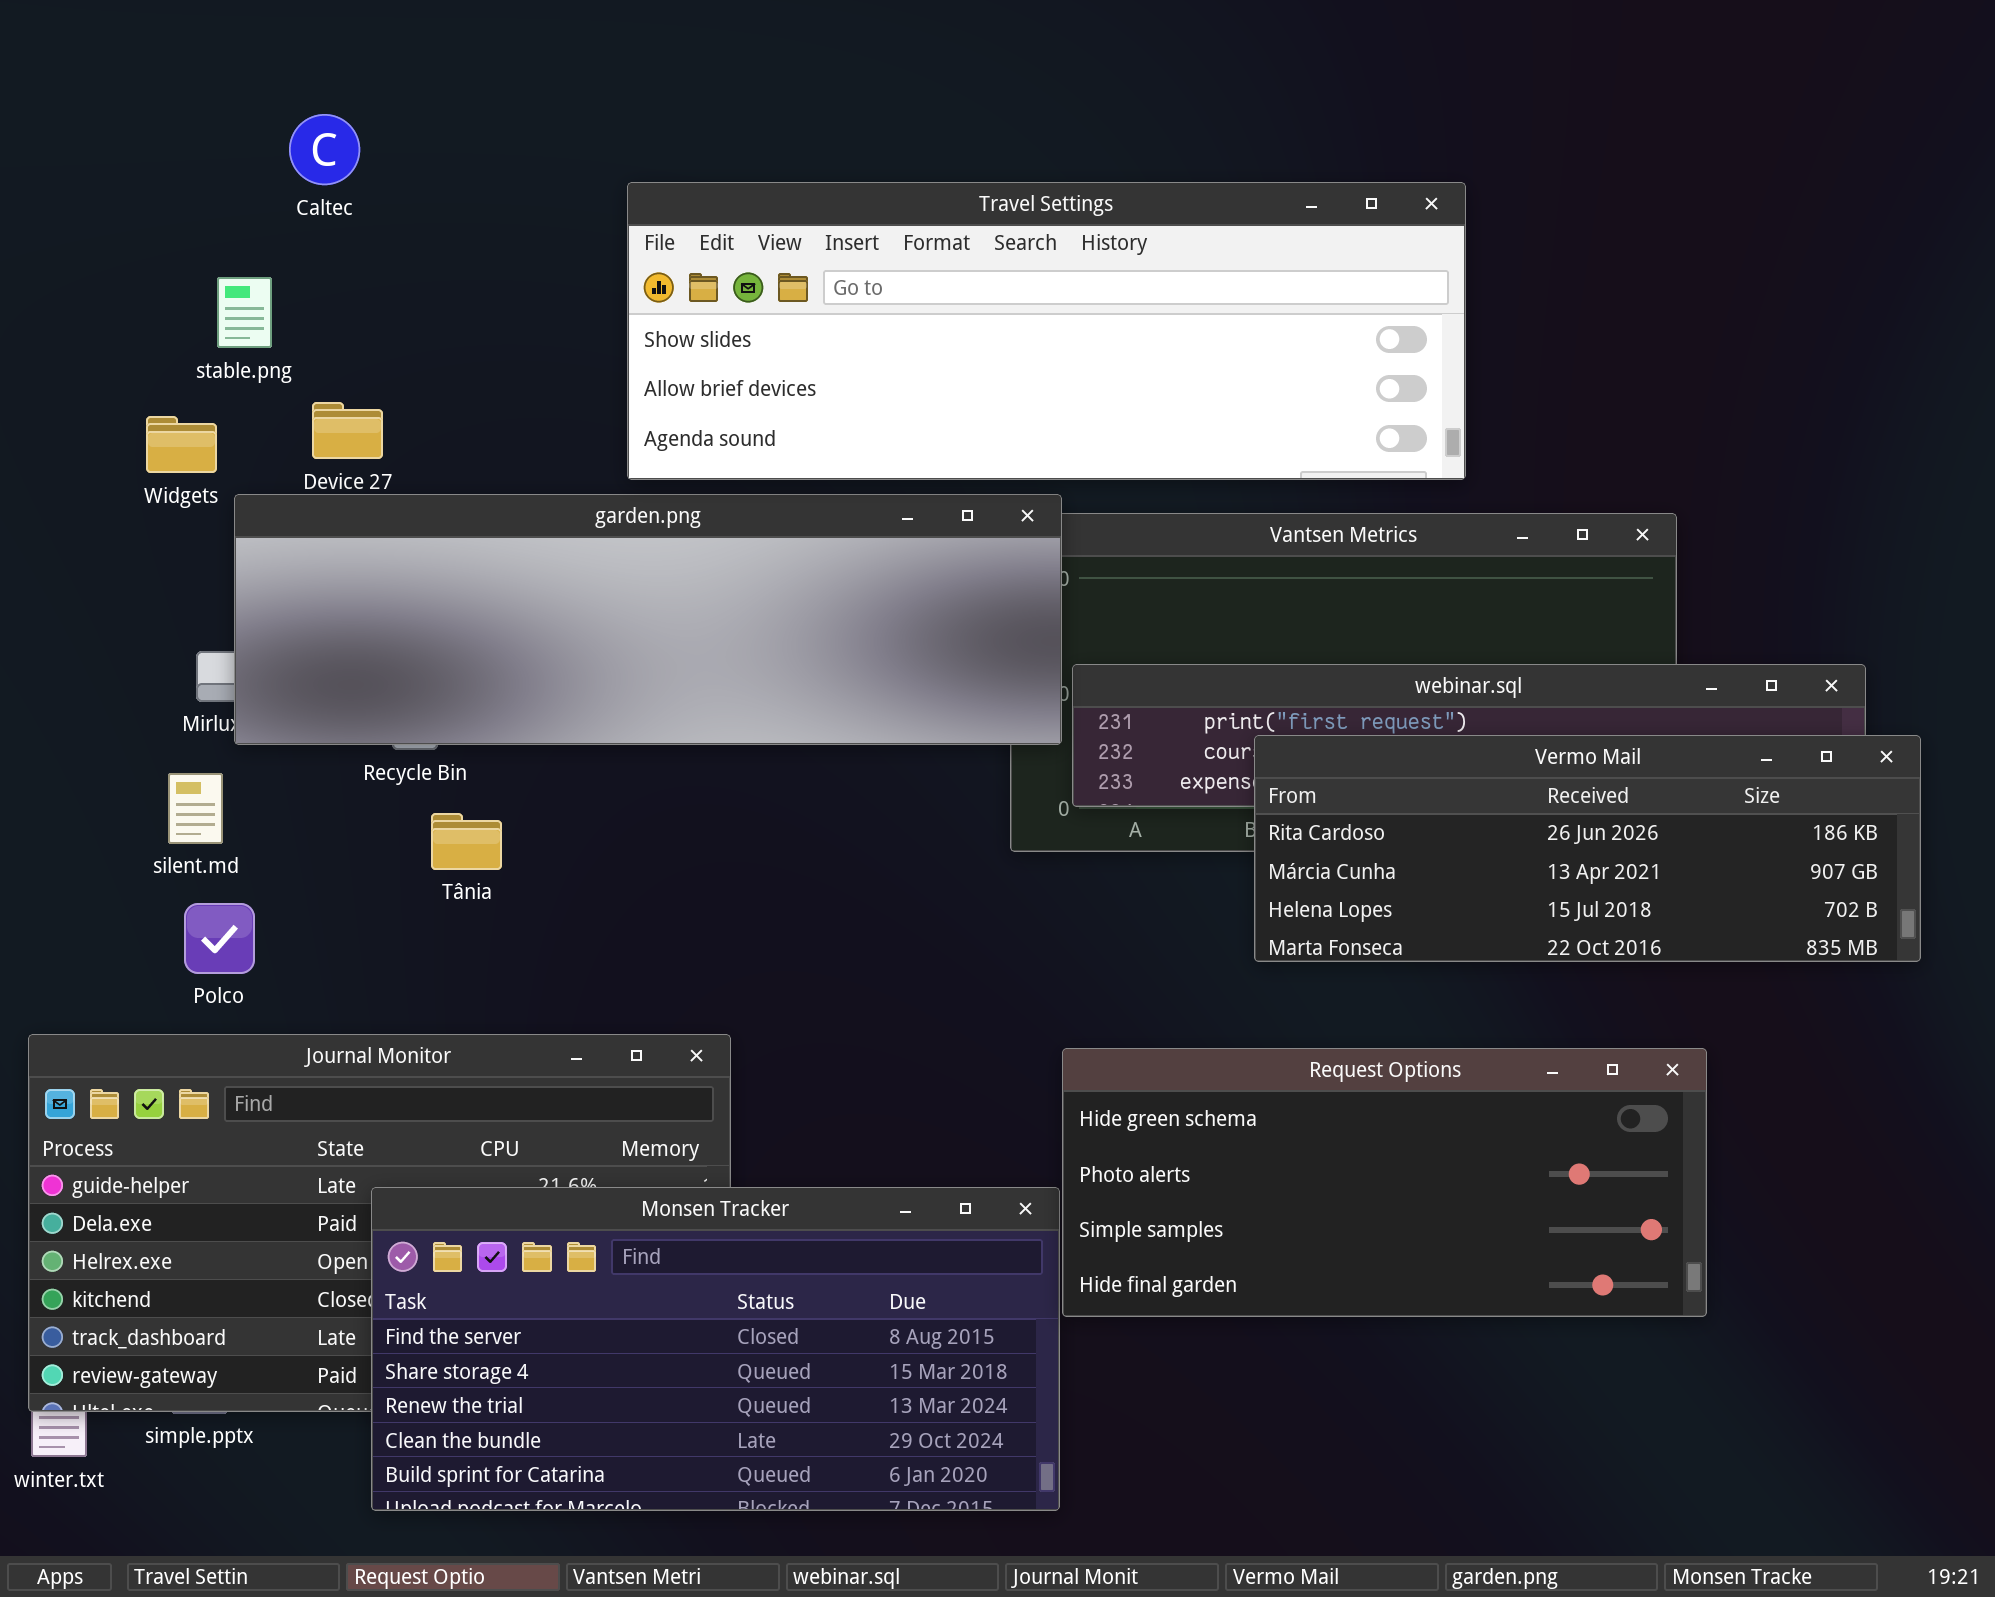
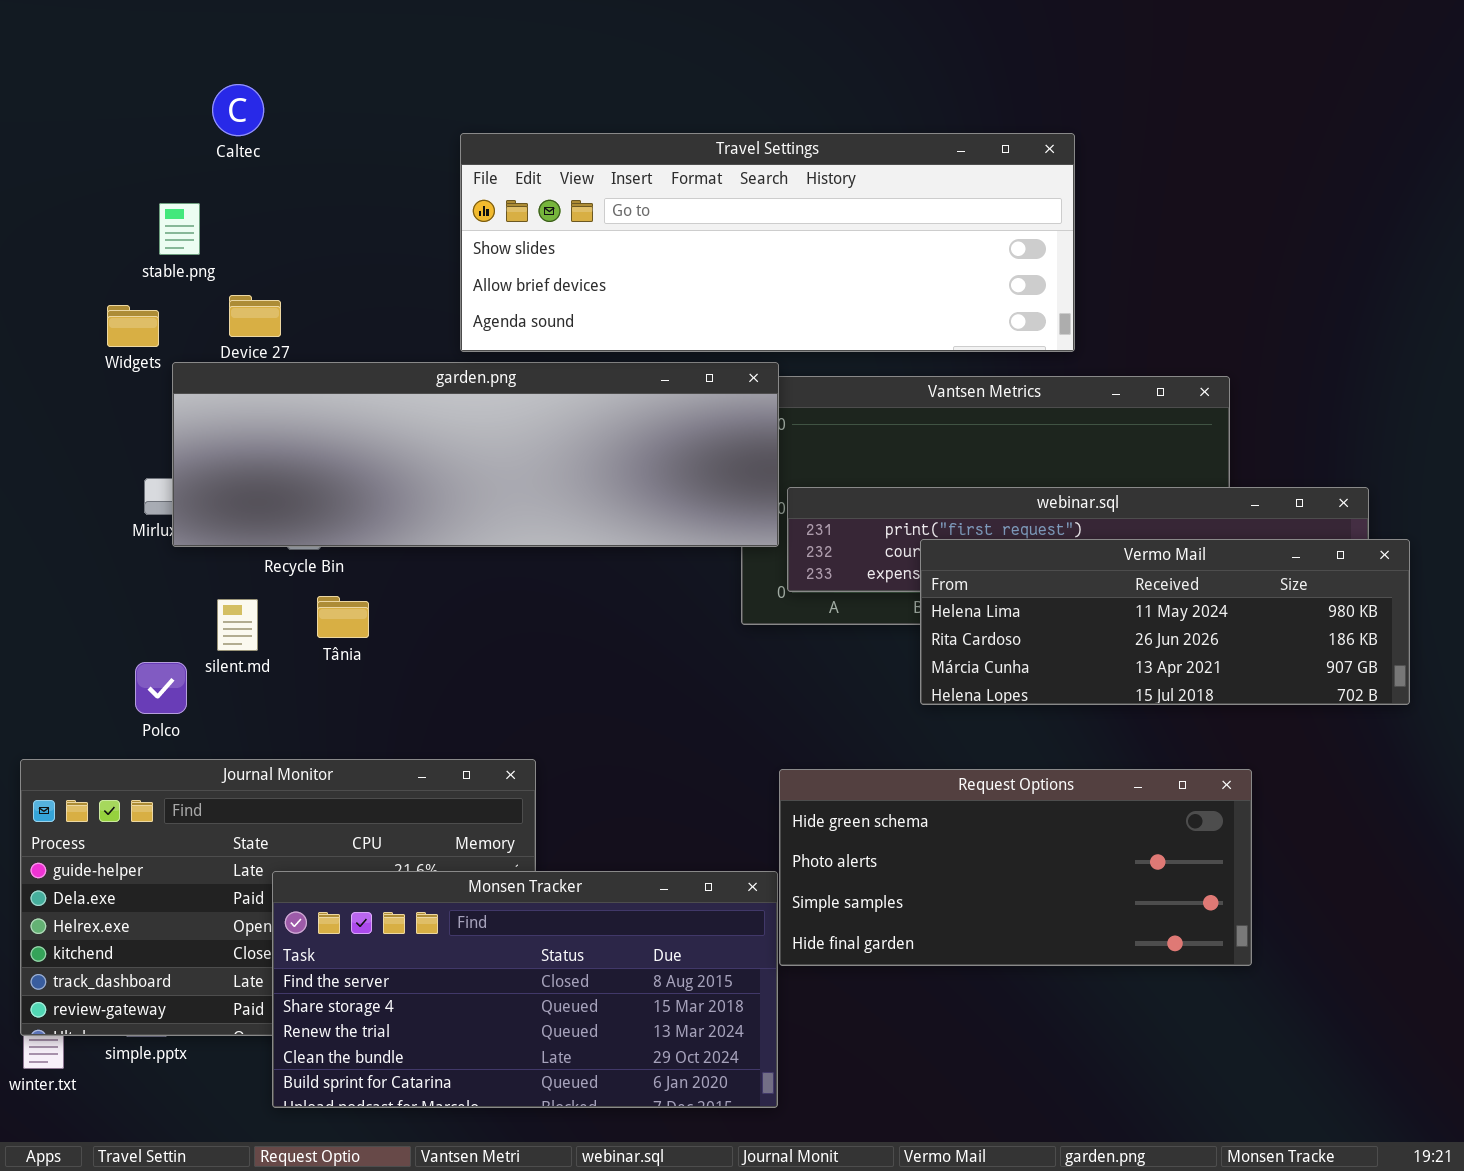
Vermo Mail: [1254,735,1921,962] -> [920,539,1410,705], scrolled up 1 row
silent.md: [168,773,223,844] -> [217,599,258,651], moved

